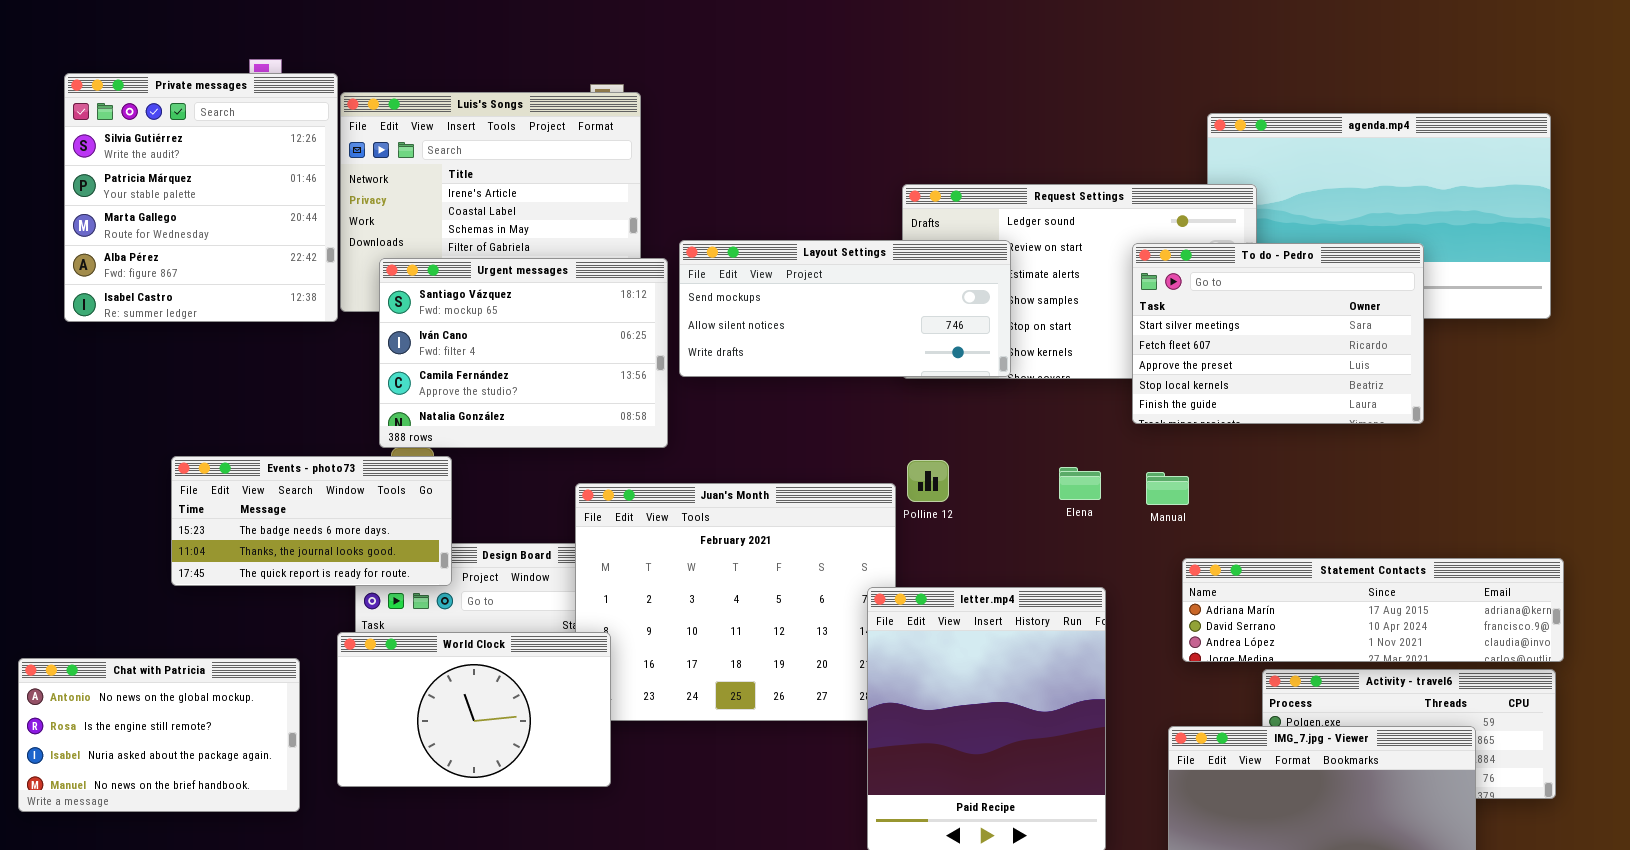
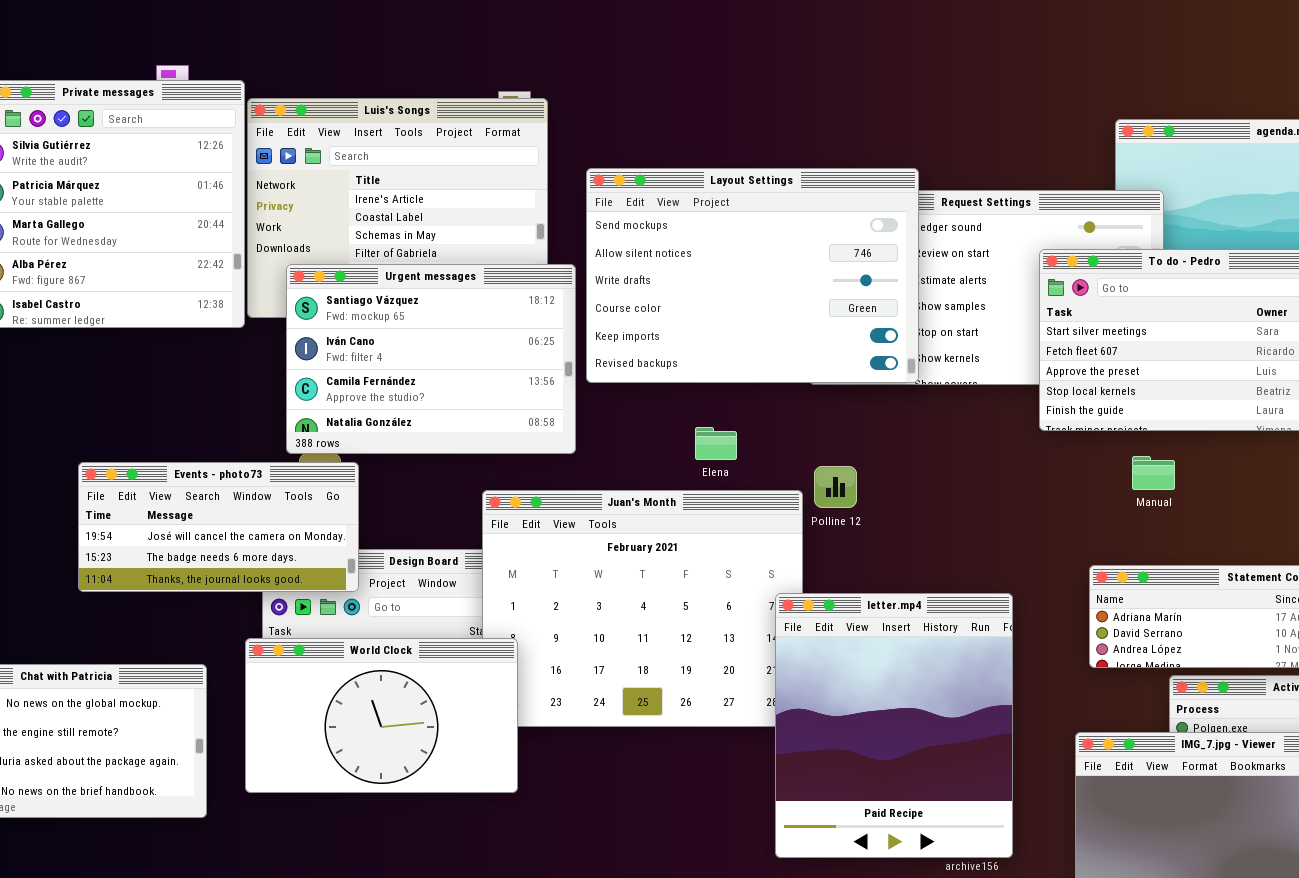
Layout Settings: [679,240,1011,377] -> [586,168,919,383], resized
Events - photo73: [171,456,452,586] -> [78,462,359,592], scrolled up 1 row
Elena: [1059,467,1101,500] -> [695,427,737,460], moved
Manual: [1146,472,1189,505] -> [1132,456,1175,490], moved

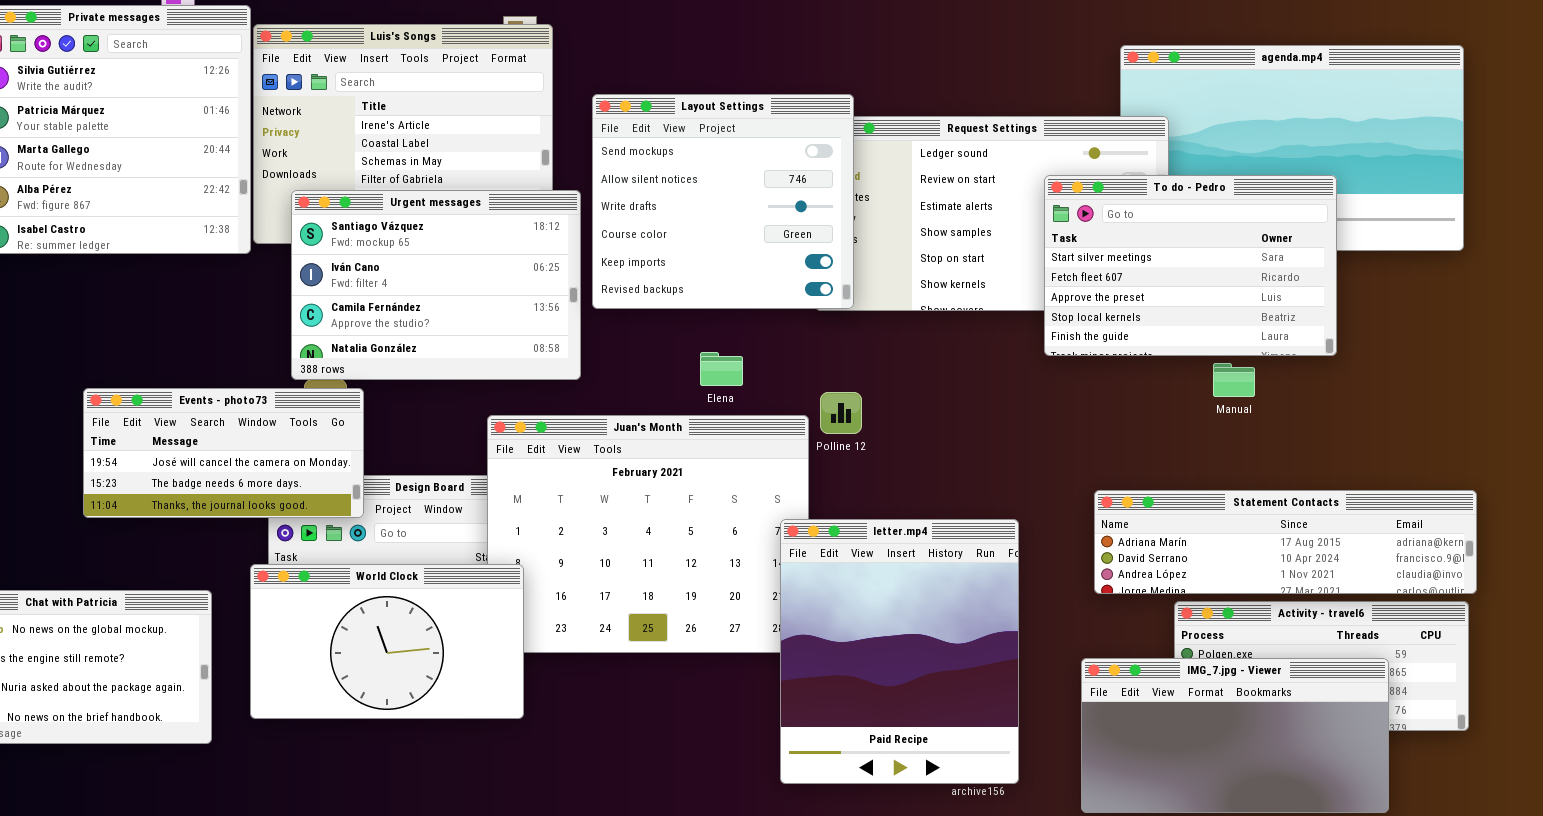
Layout Settings: [586,168,919,383] -> [592,94,854,309], resized
Manual: [1132,456,1175,490] -> [1213,363,1255,397], moved

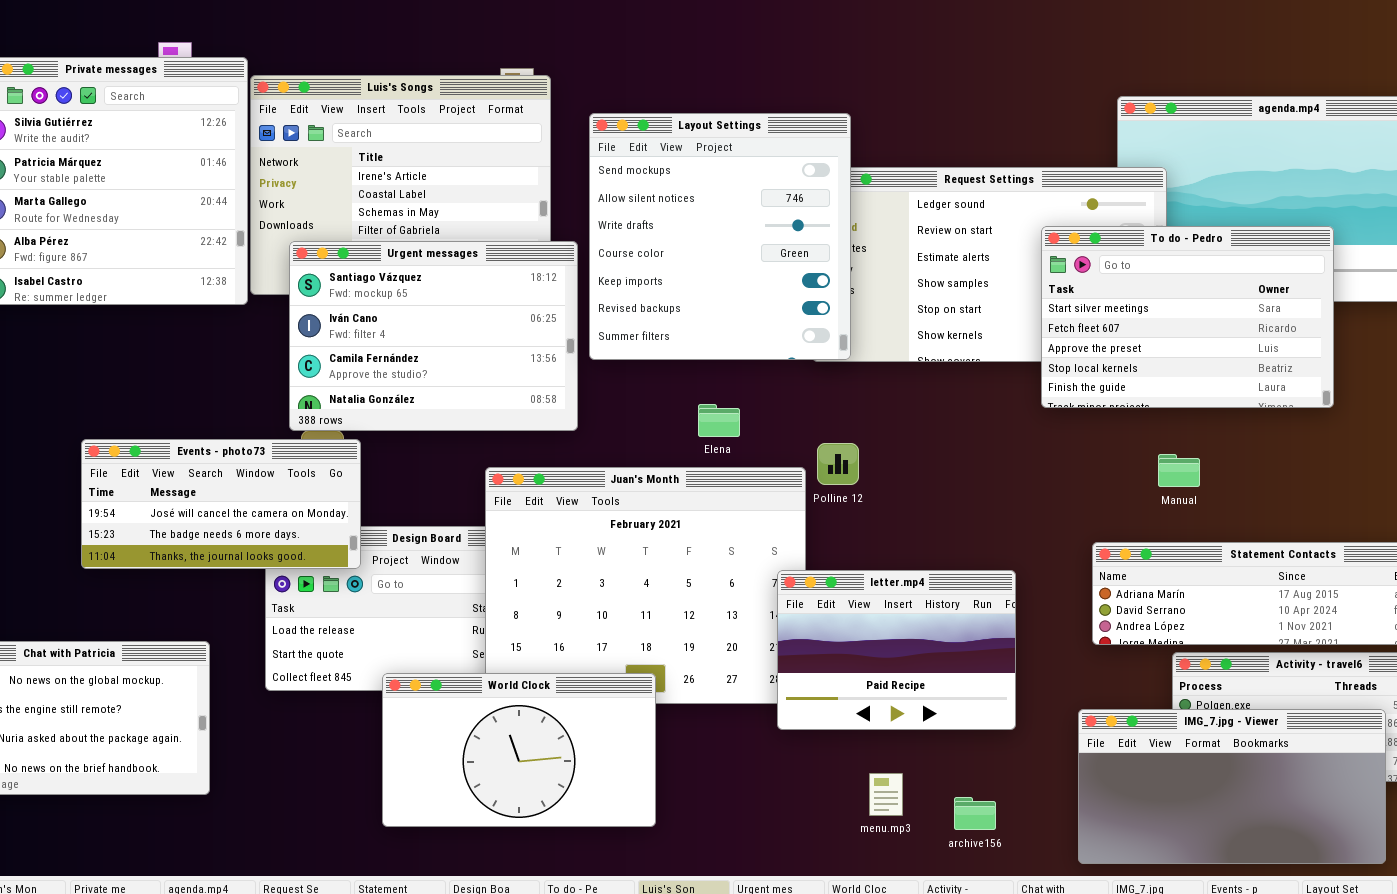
Layout Settings: [592,94,854,309] -> [589,113,851,360], resized
Manual: [1213,363,1255,397] -> [1158,454,1200,487], moved
letter.mp4: [780,519,1019,784] -> [777,570,1016,730], resized
World Clock: [250,564,524,719] -> [382,673,656,827], moved

